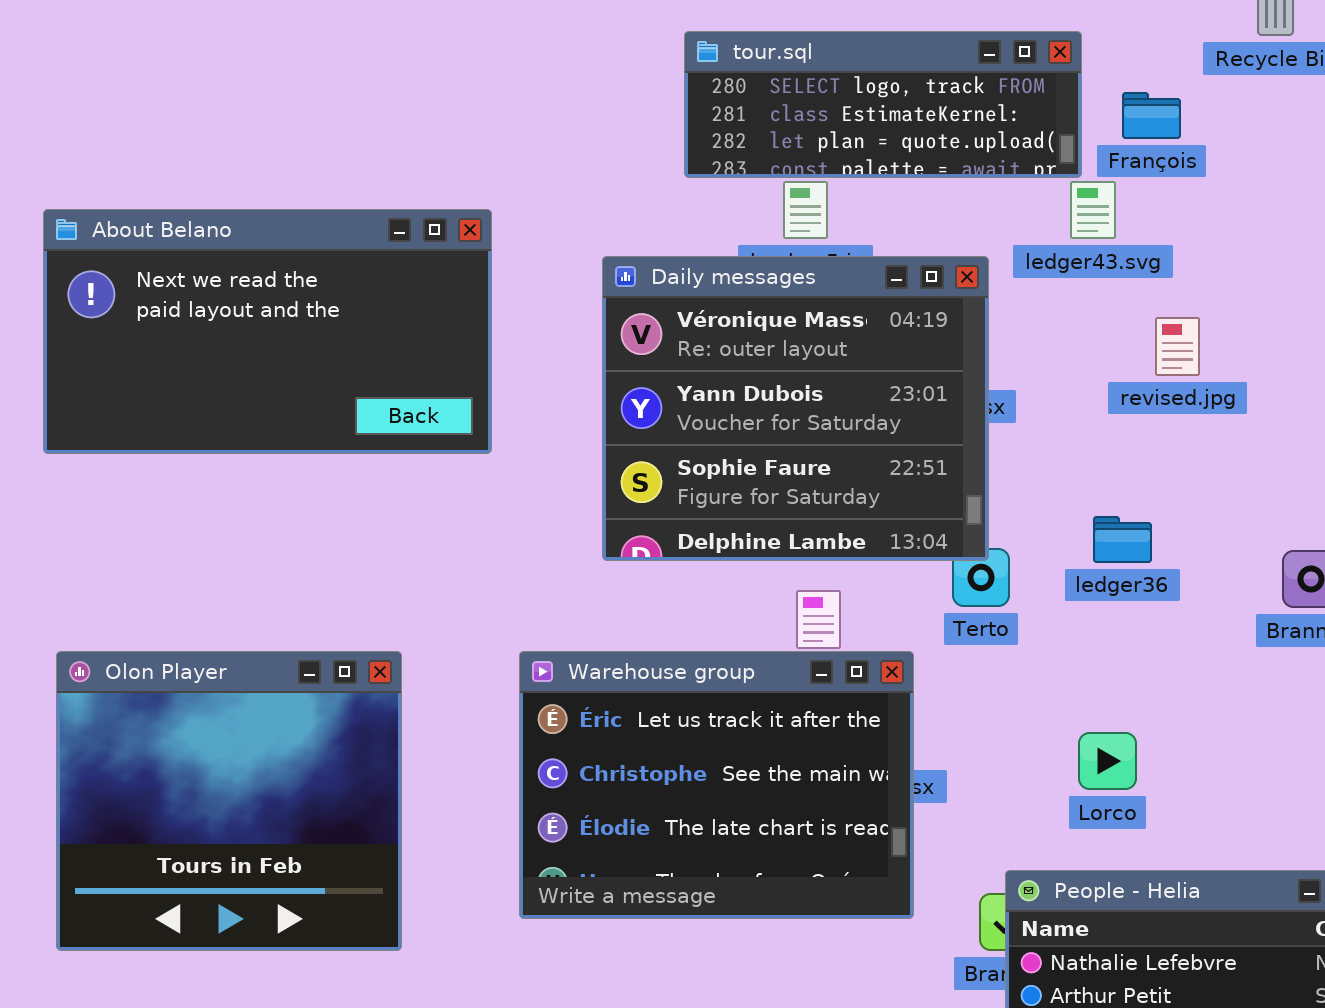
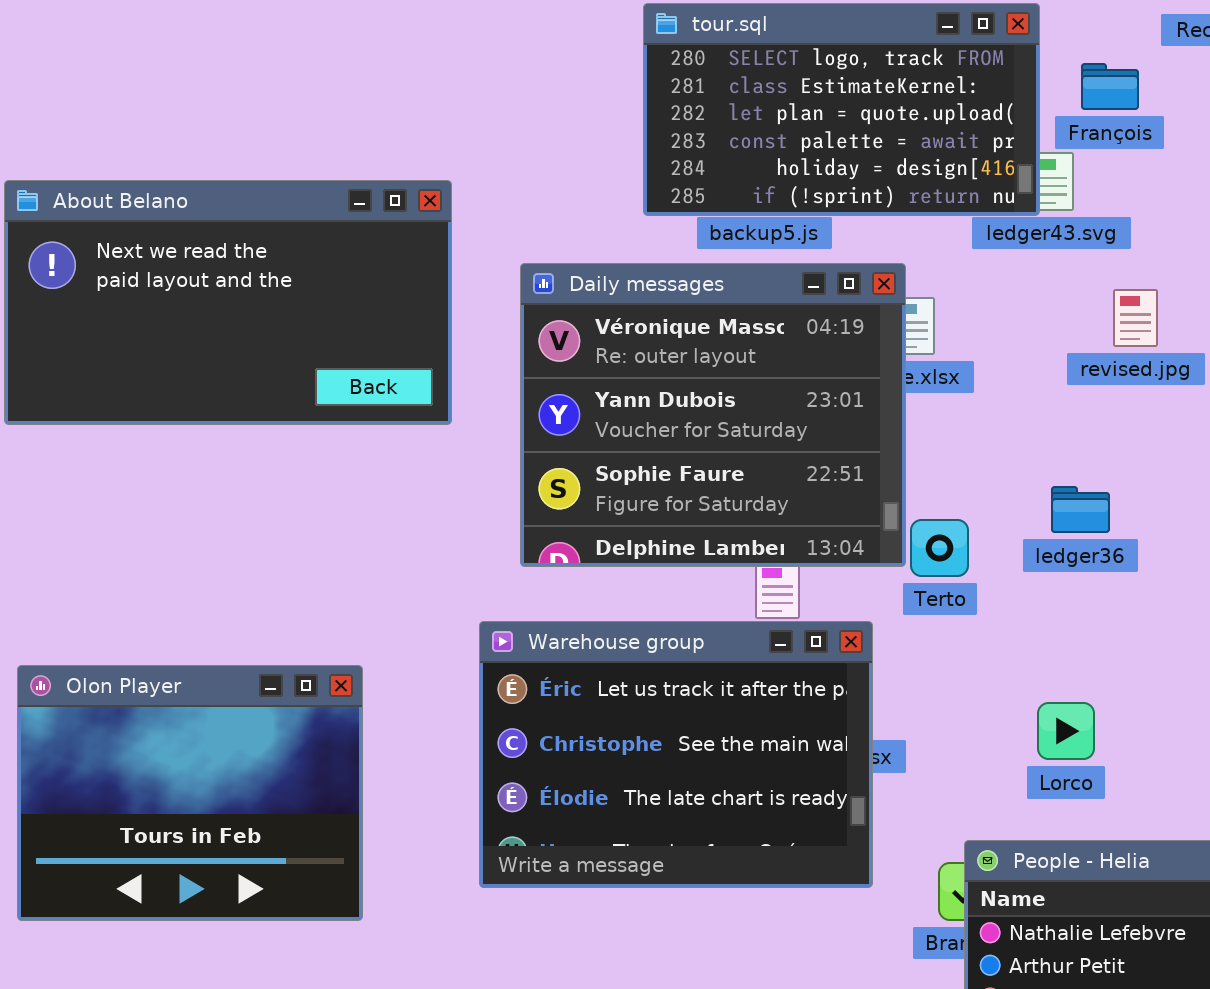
tour.sql: [684,31,1082,178] -> [643,3,1040,216], resized
Daily messages: [602,256,989,561] -> [520,263,906,567], moved
Olon Player: [56,651,402,951] -> [17,665,363,921], resized

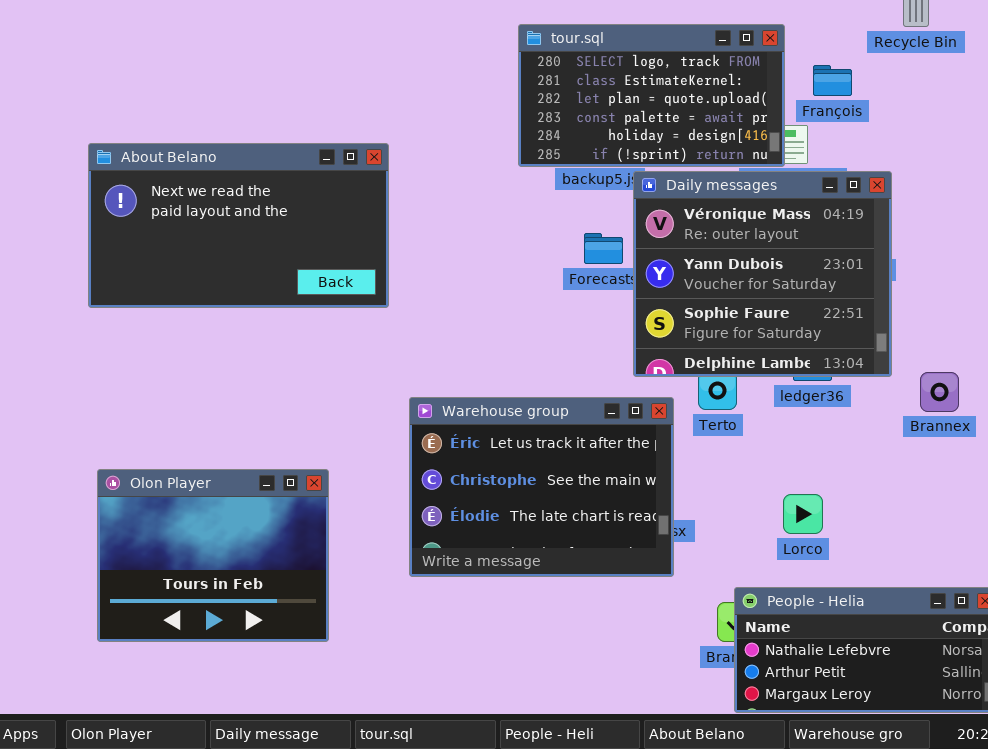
Daily messages: [520,263,906,567] -> [633,171,892,377], moved
Warehouse group: [479,621,873,888] -> [409,397,674,577], moved

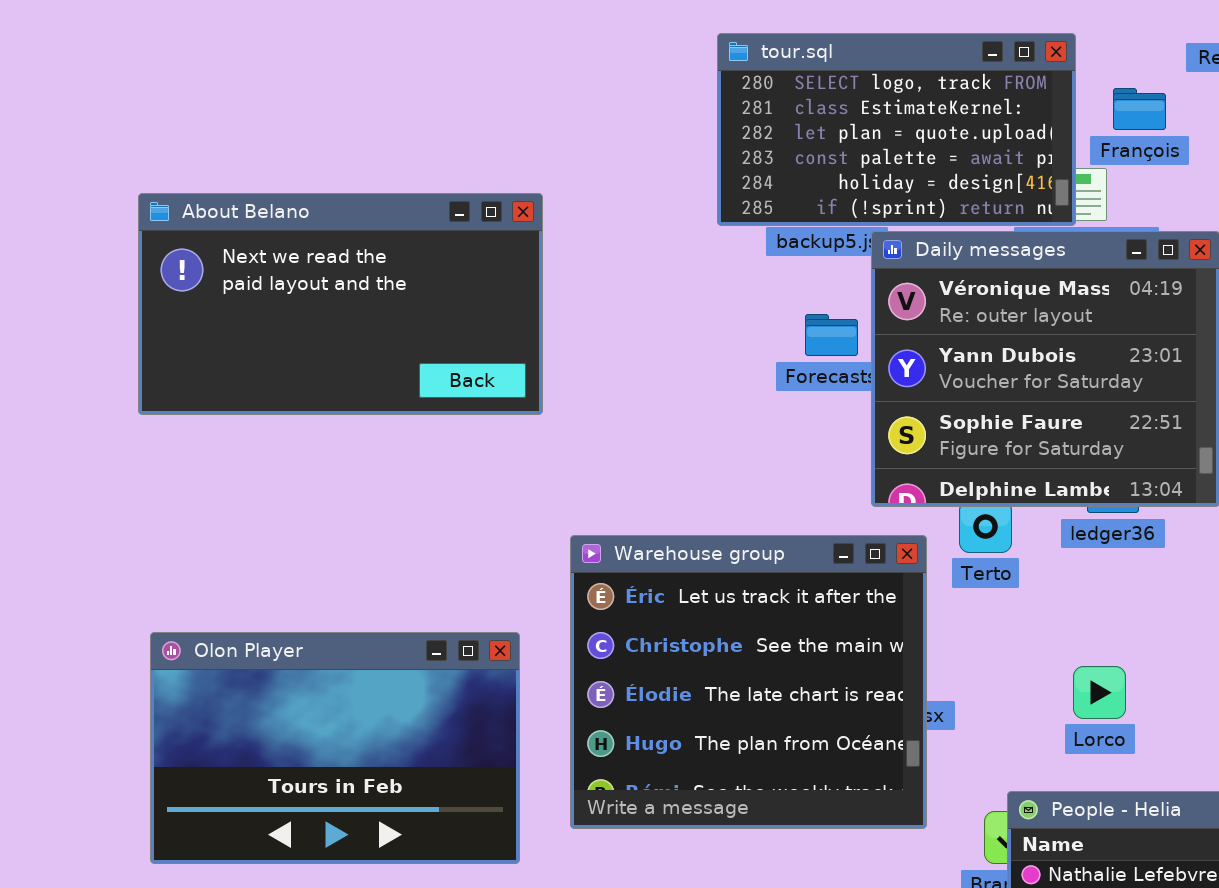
Warehouse group: [409,397,674,577] -> [570,535,927,829], resized
Olon Player: [97,469,329,642] -> [150,632,520,864], resized

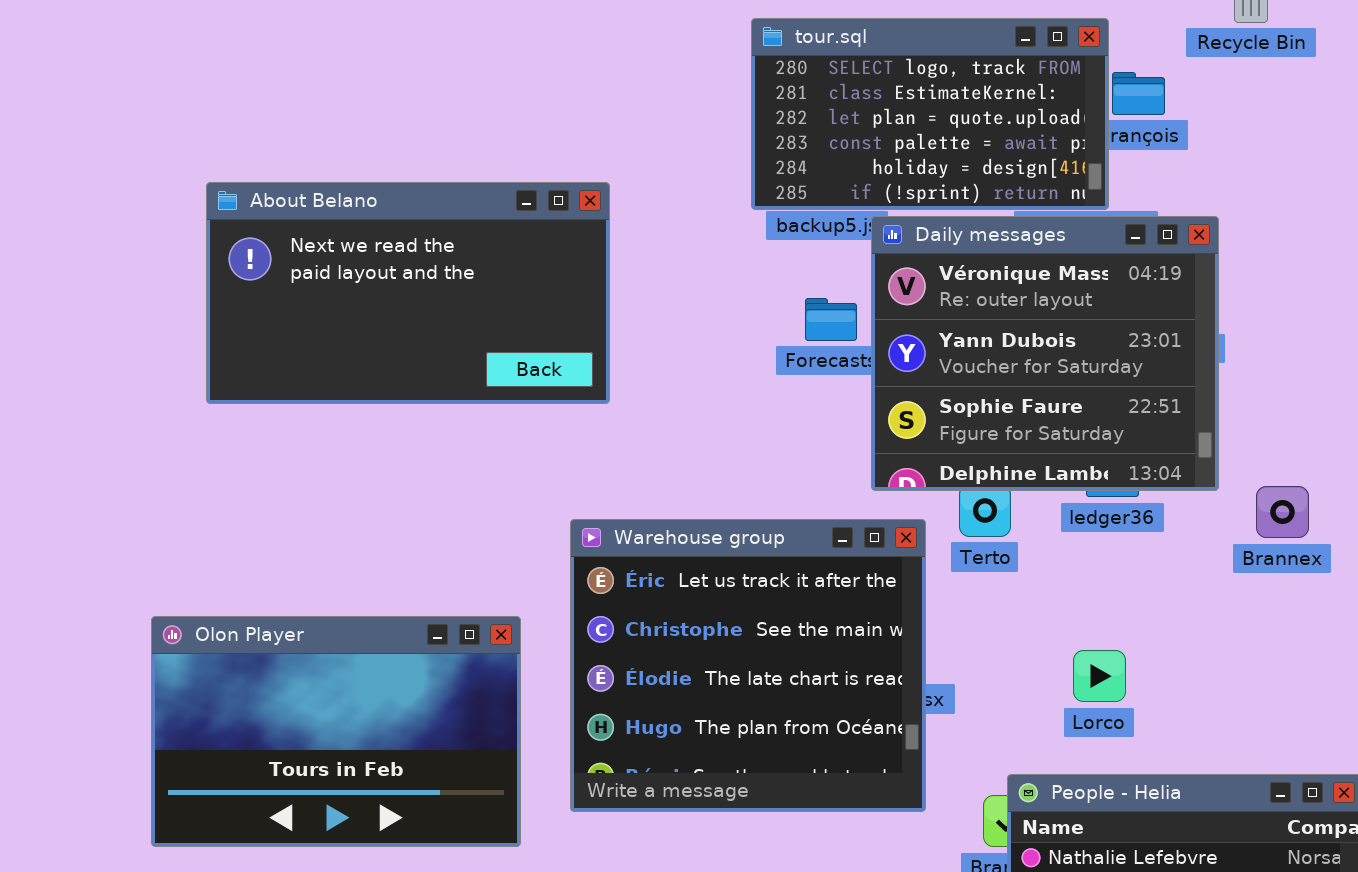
tour.sql: [717,33,1076,226] -> [751,18,1109,210], moved
About Belano: [138,193,543,415] -> [206,182,610,404], moved

